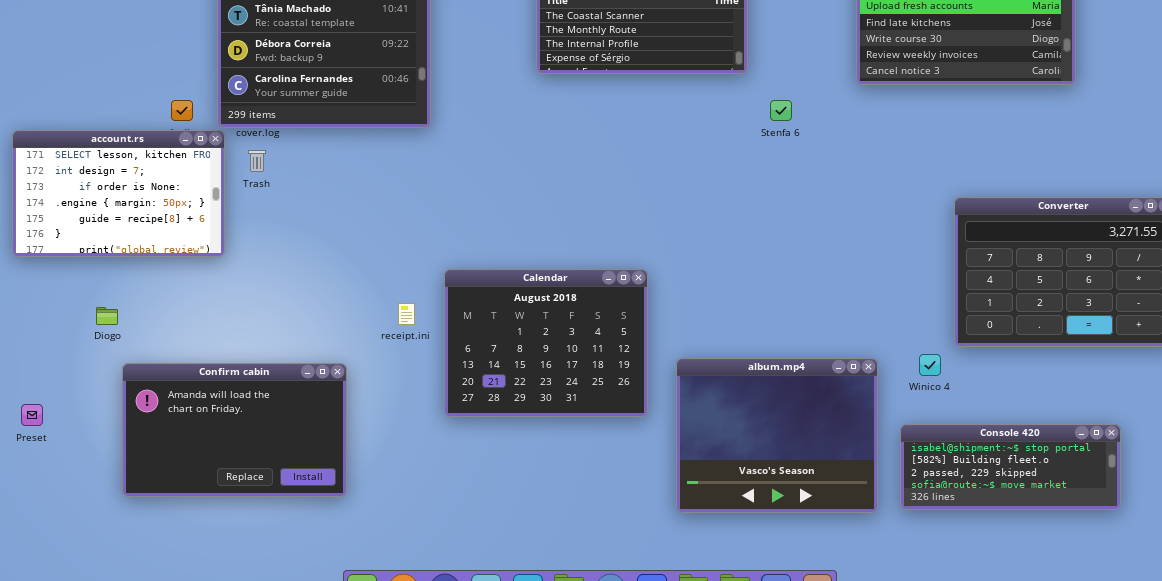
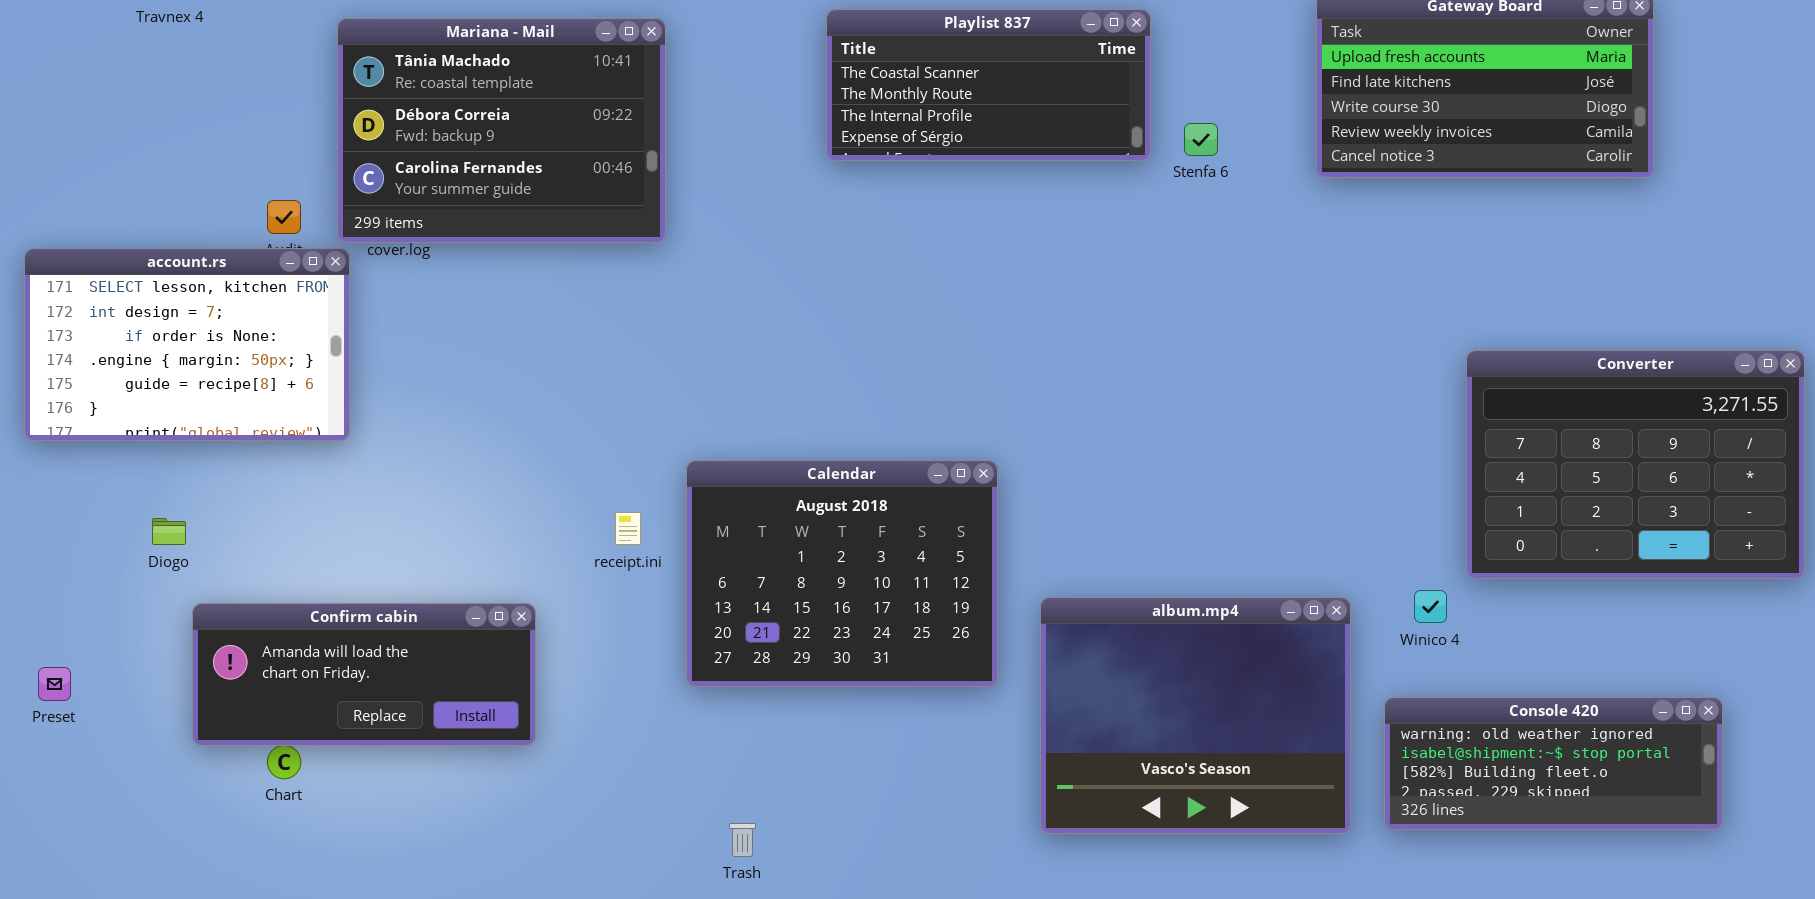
Stenfa 6: [770,100,792,121] -> [1184,123,1218,156], moved
Trash: [248,150,266,172] -> [729,823,756,857], moved
Confirm cabin: [122,363,347,497] -> [192,603,536,746], resized
Console 420: [900,424,1121,510] -> [1384,697,1723,830], scrolled up 1 row

